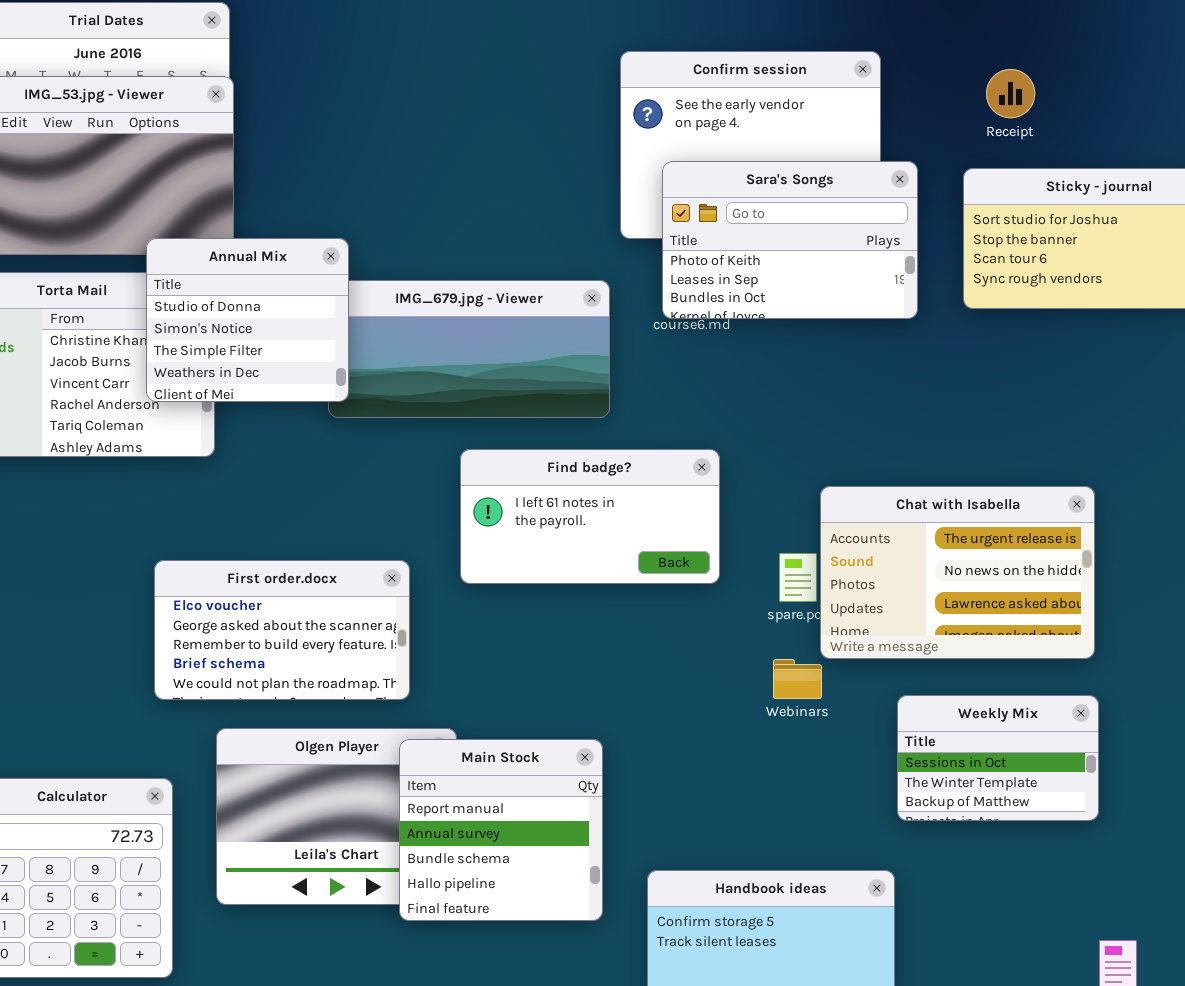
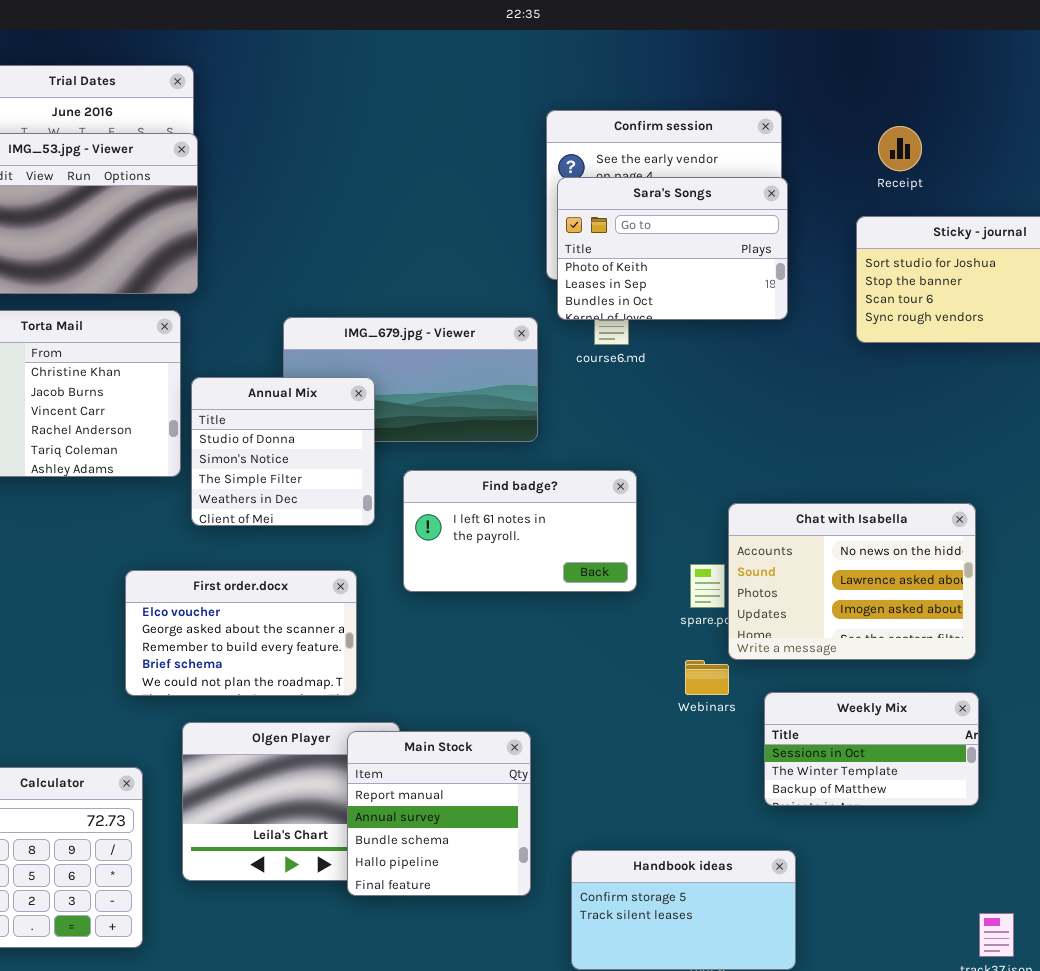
Sara's Songs: [662,161,918,319] -> [557,177,788,320], moved
Annual Mix: [146,238,349,402] -> [191,377,375,526], moved
Chat with Isabella: [820,486,1095,659] -> [728,503,976,660], scrolled down 1 row
Weekly Mix: [897,695,1099,821] -> [764,692,979,806], resized

